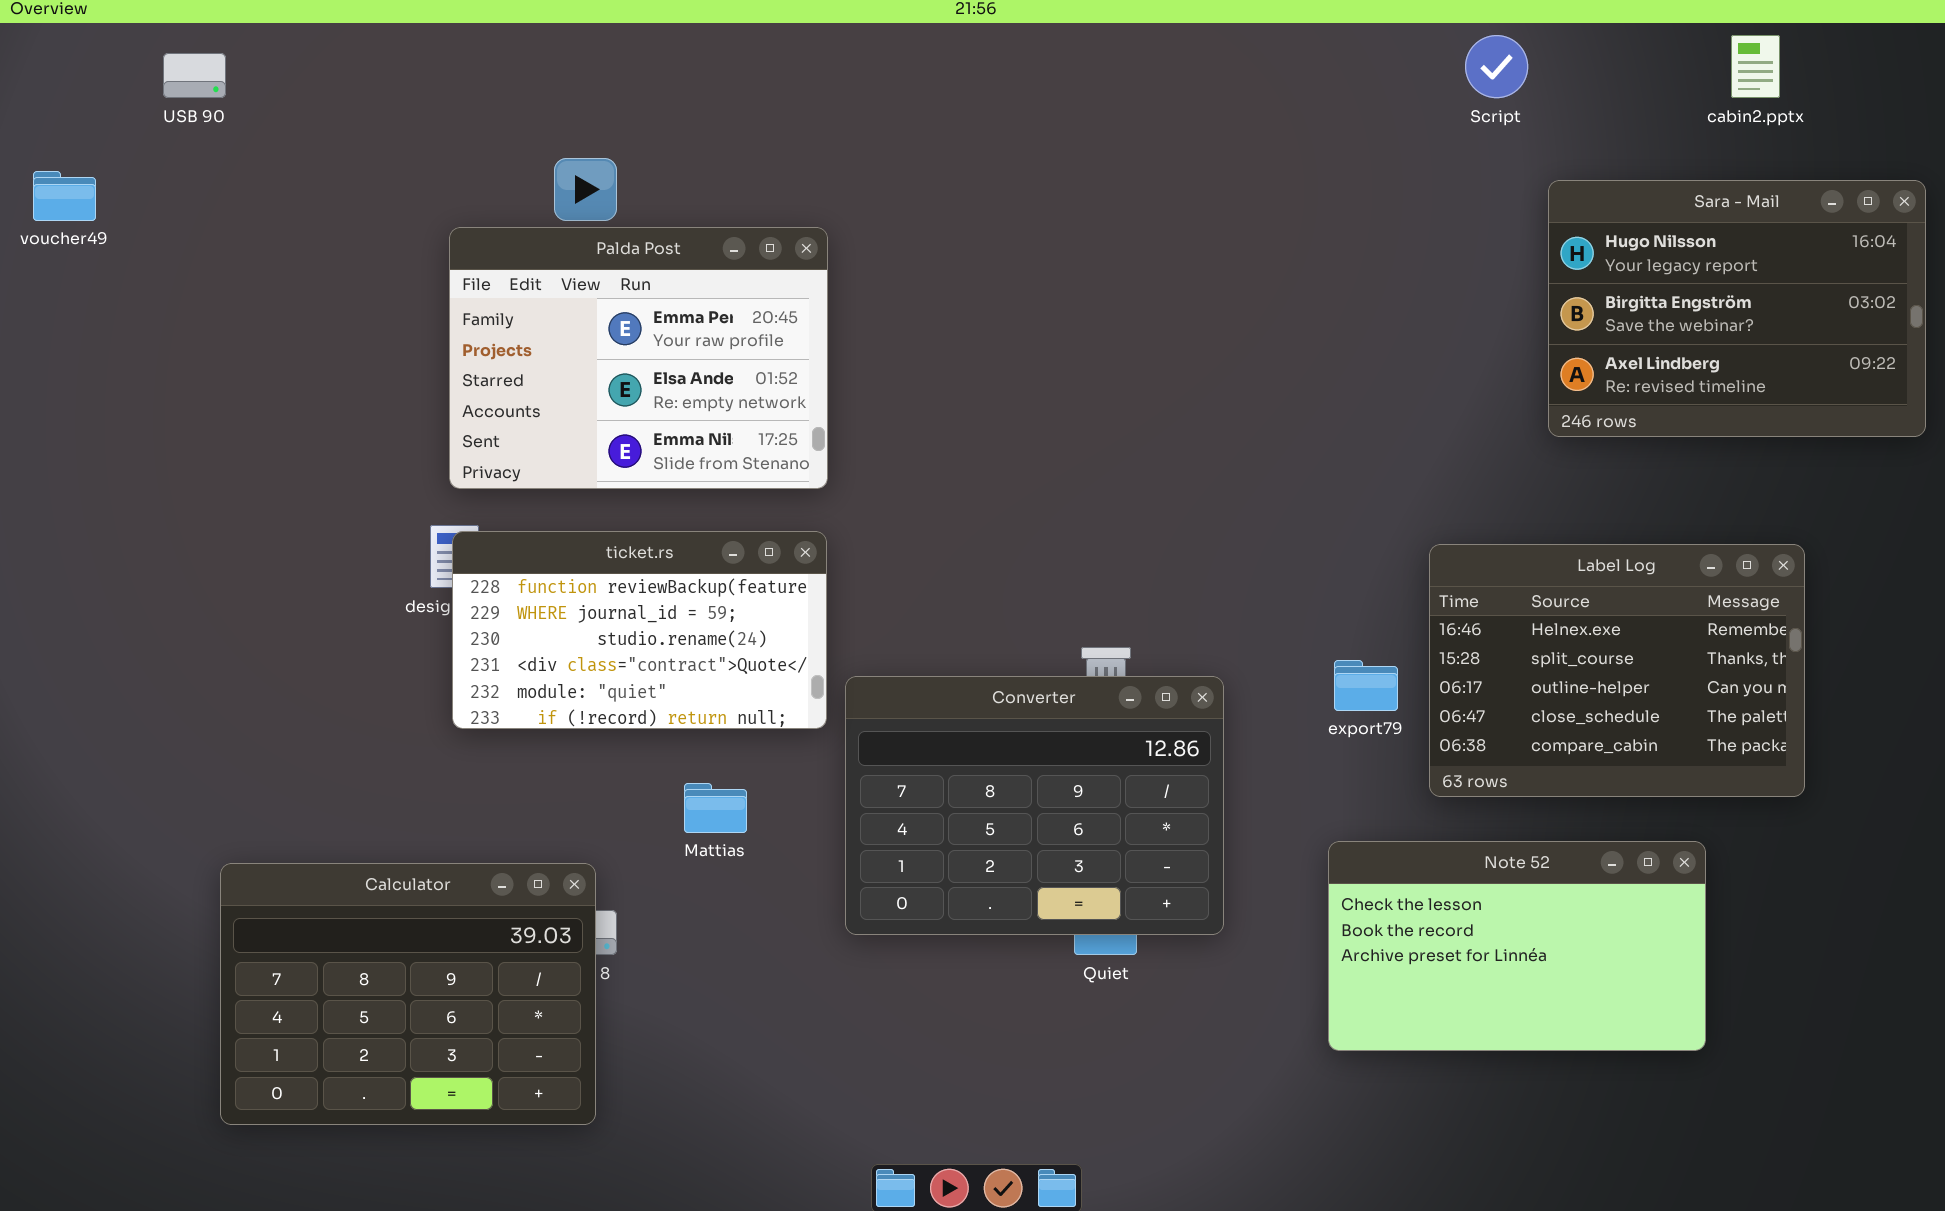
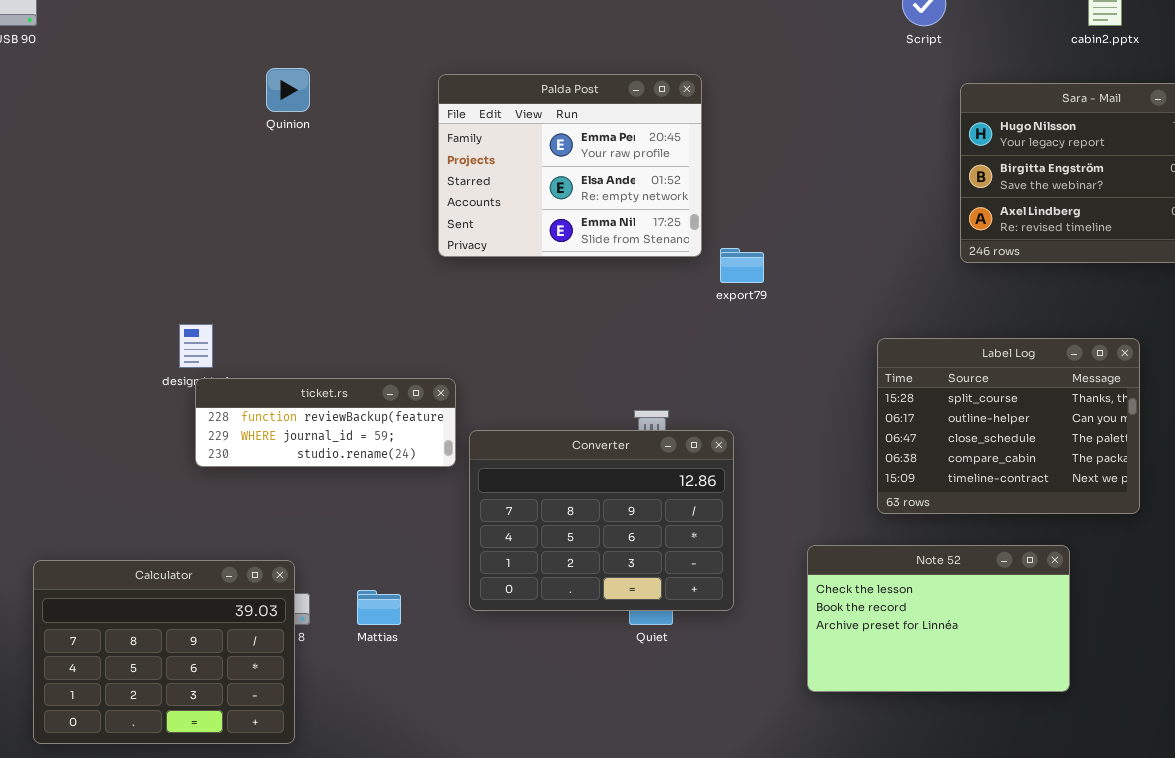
Palda Post: [449,227,828,489] -> [438,74,702,257], moved
ticket.rs: [452,531,827,729] -> [195,378,456,467], resized
Label Log: [1429,544,1805,797] -> [877,338,1140,514], scrolled down 1 row
export79: [1334,660,1398,711] -> [720,248,764,283], moved
Mattias: [684,783,747,833] -> [357,590,401,625], moved

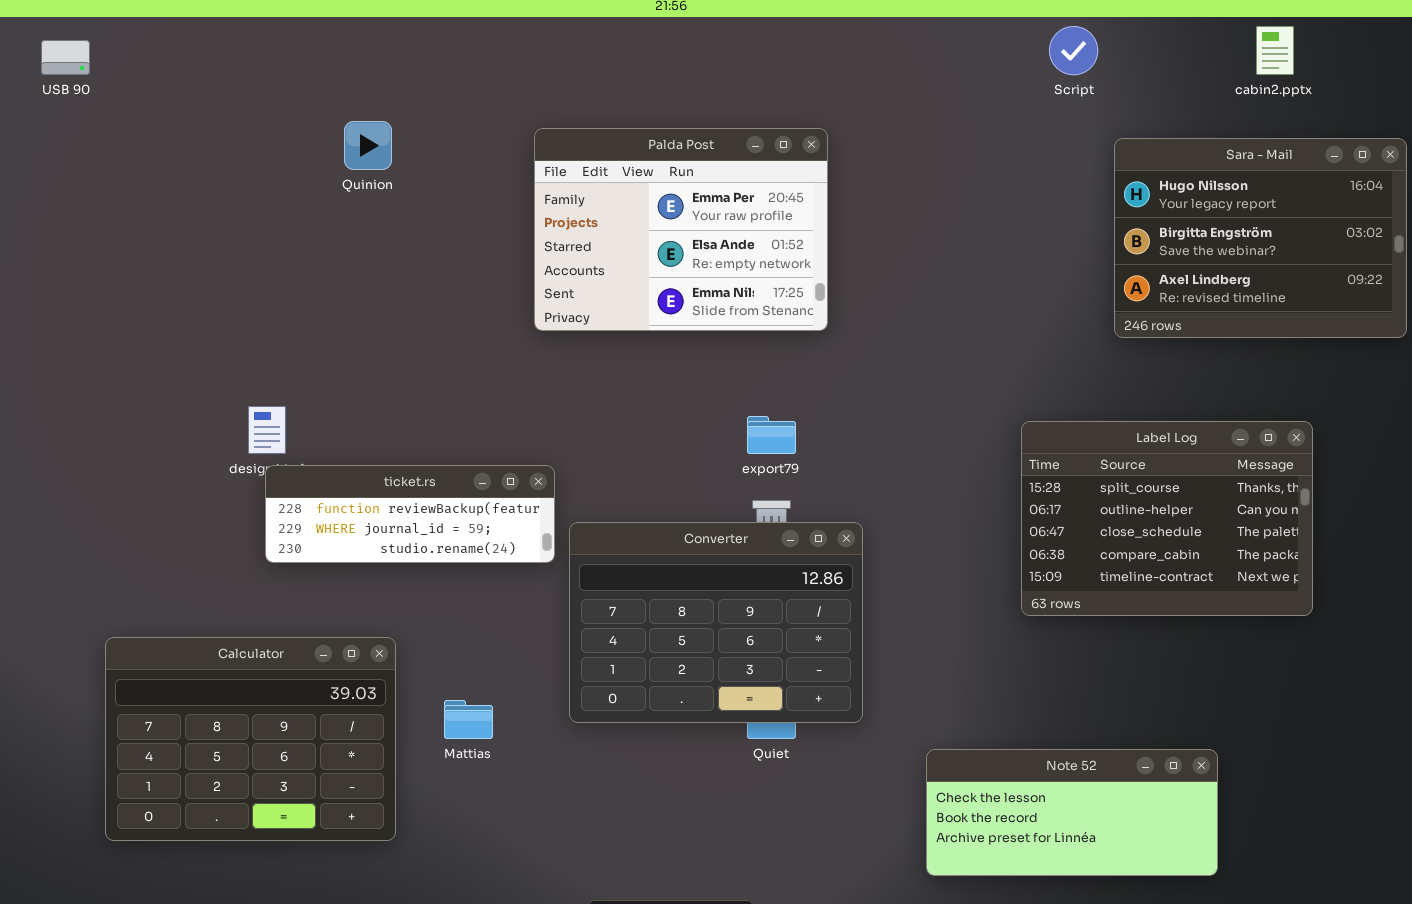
export79: [720,248,764,283] -> [747,416,796,454], moved
Note 52: [807,545,1070,692] -> [926,749,1218,876], moved, resized
Calculator: [33,560,295,744] -> [105,637,396,841], moved

